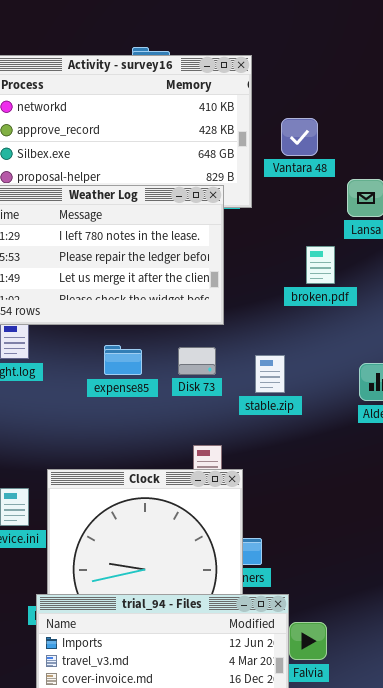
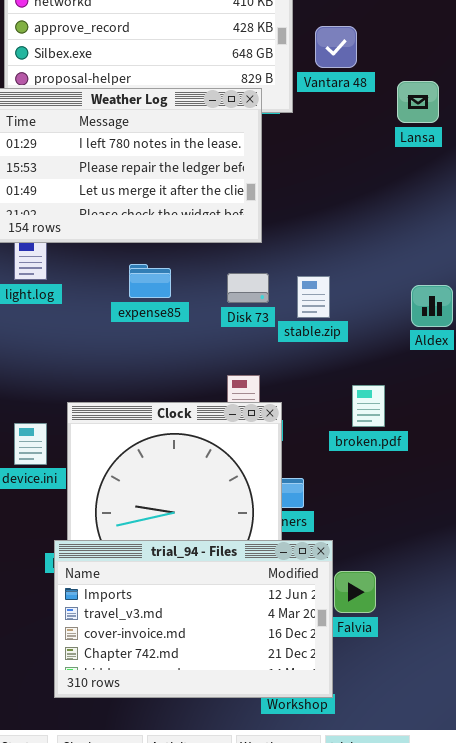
Vantara 48: [281,118,318,156] -> [315,26,357,68], moved
broken.pdf: [306,246,335,284] -> [352,385,385,427], moved
Disk 73: [178,347,216,375] -> [227,273,269,303], moved

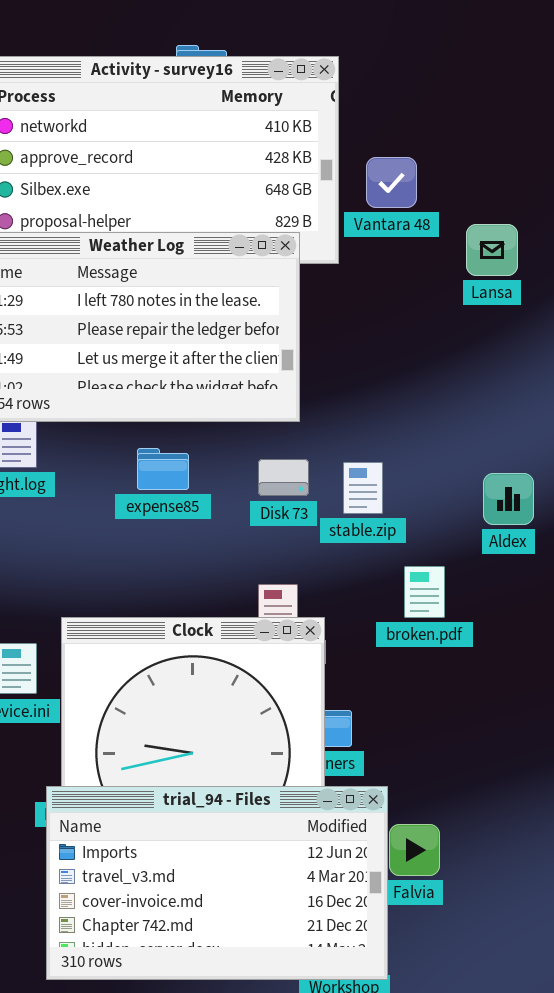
broken.pdf: [352,385,385,427] -> [404,566,445,618], moved

